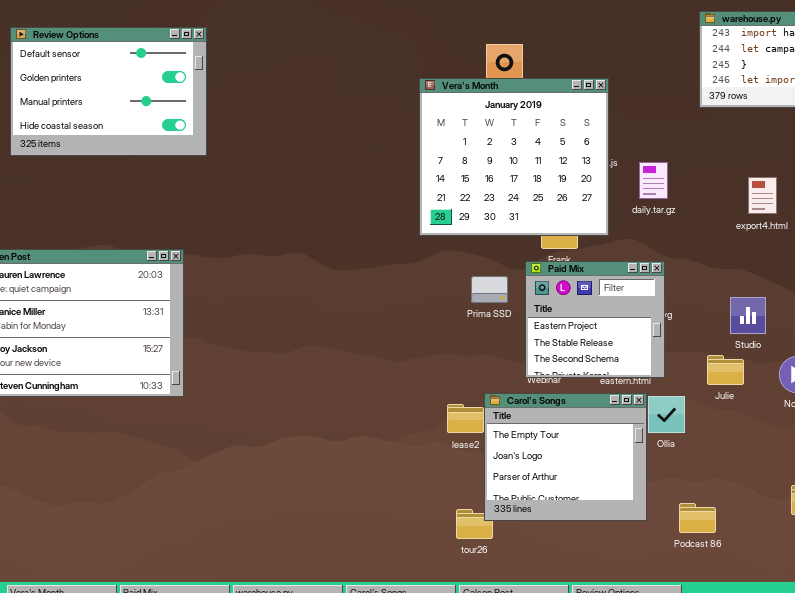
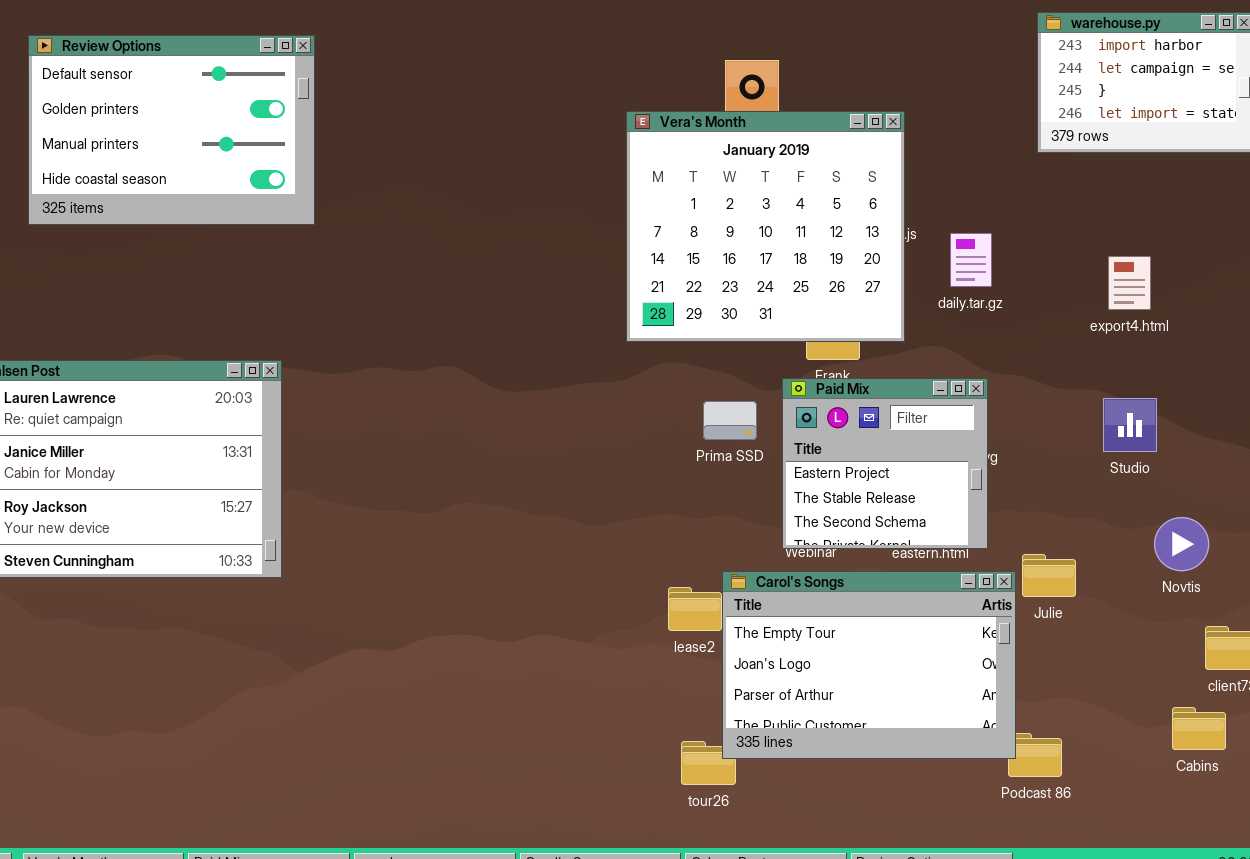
Studio: [730,297,766,334] -> [1103,398,1157,452], moved
Julie: [707,355,744,385] -> [1022,554,1076,597], moved
Carol's Songs: [484,393,647,521] -> [722,571,1016,759], resized

